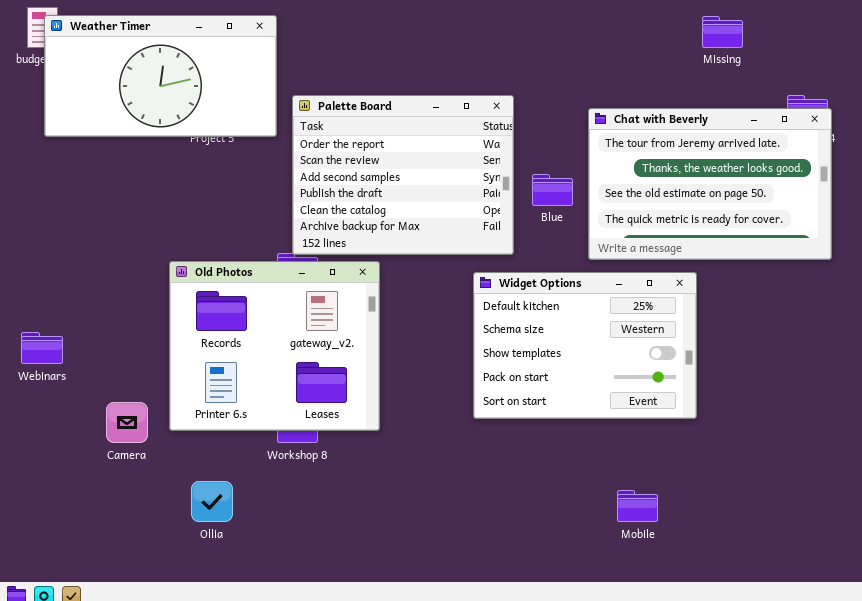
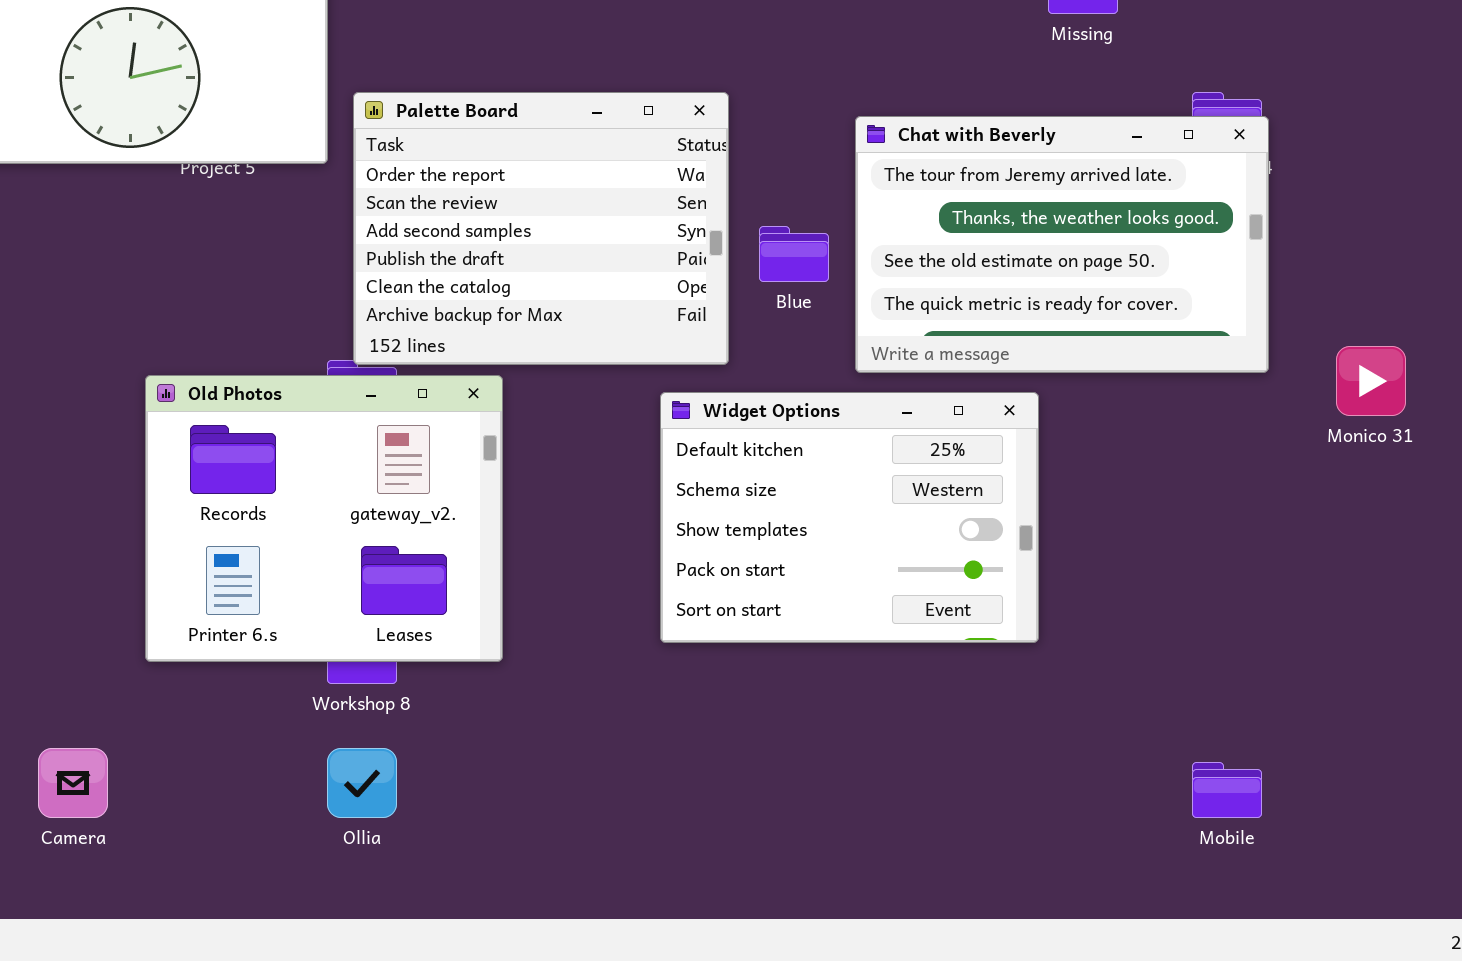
Camera: [106,402,148,443] -> [38,748,108,818], moved
Ollia: [191,481,233,522] -> [327,748,397,818], moved
Mobile: [617,490,658,522] -> [1192,762,1262,818], moved

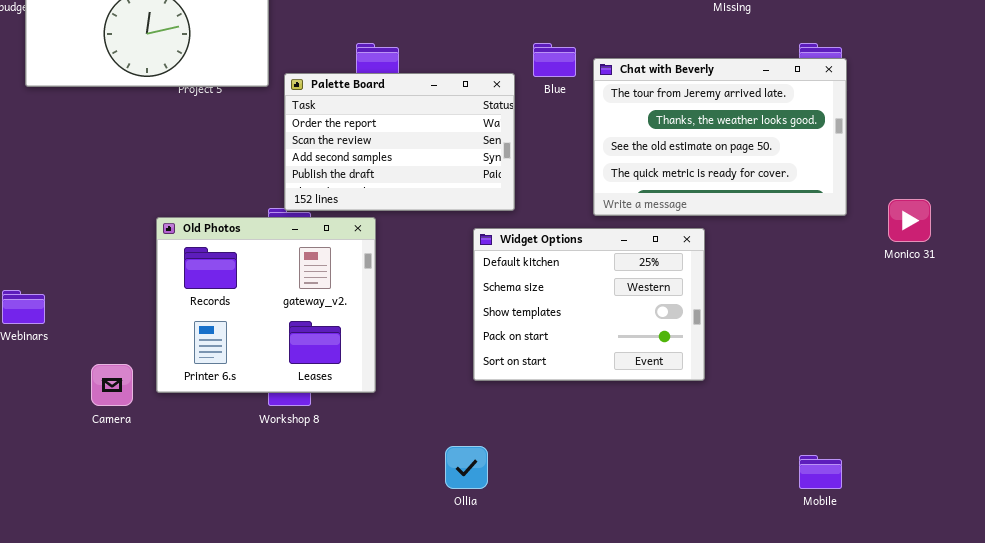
Palette Board: [353,92,729,365] -> [284,73,515,211], resized
Blue: [759,226,829,282] -> [533,43,576,77], moved
Camera: [38,748,108,818] -> [91,364,133,406], moved
Ollia: [327,748,397,818] -> [445,446,488,489], moved

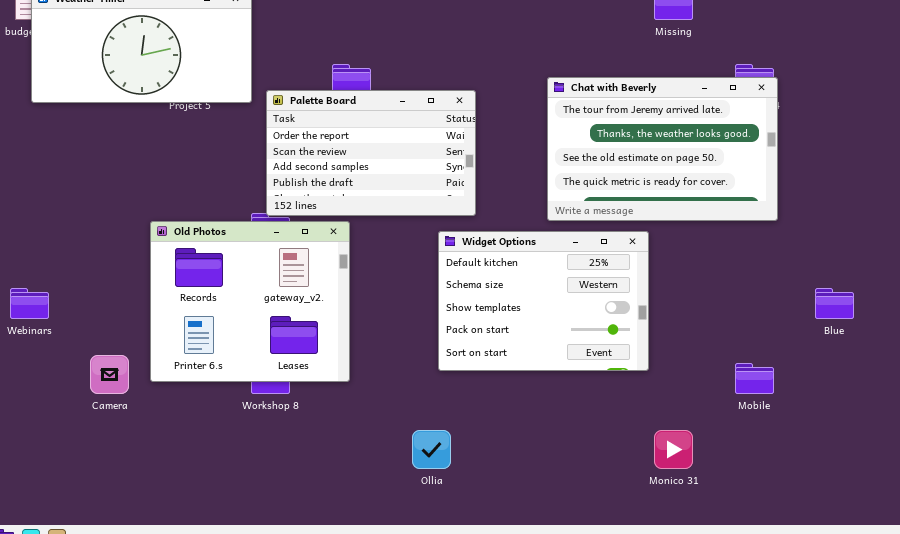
Blue: [533,43,576,77] -> [815,288,854,319], moved
Monico 31: [888,199,931,242] -> [654,430,693,469], moved
Mobile: [799,455,842,489] -> [735,363,774,394], moved

